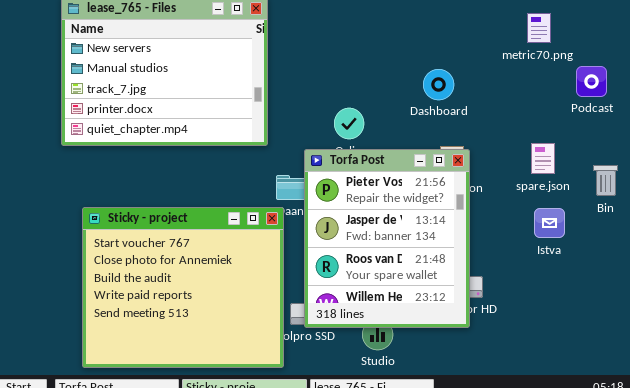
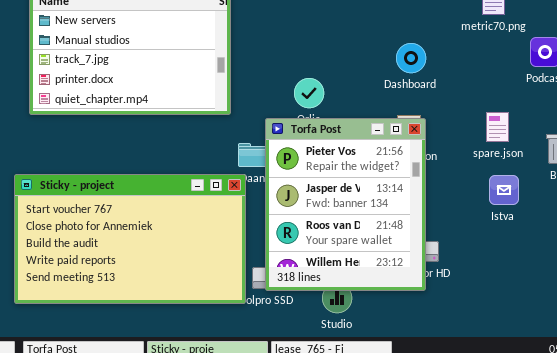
Dashboard: [423,69,454,100] -> [396,43,426,73], moved
Sticky - project: [82,207,284,368] -> [14,174,246,304], resized

